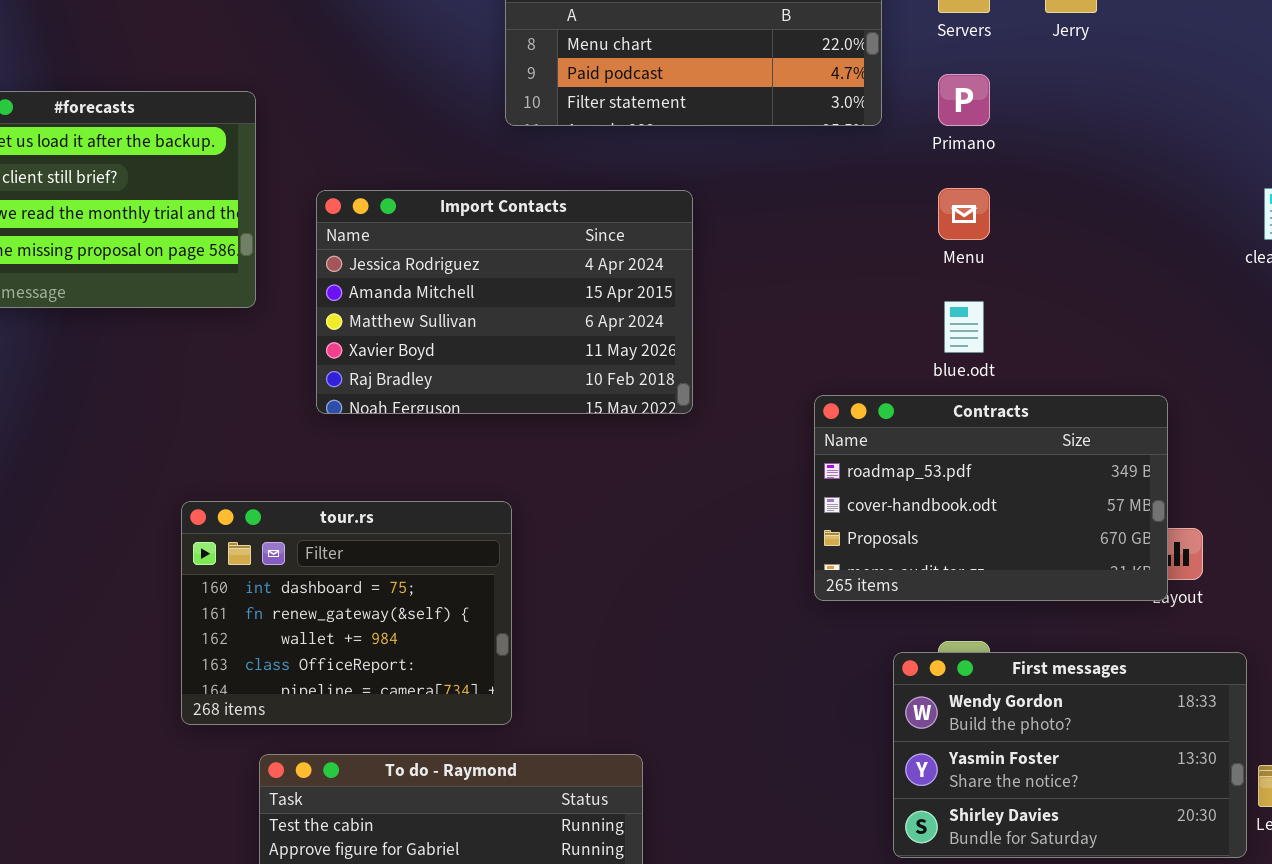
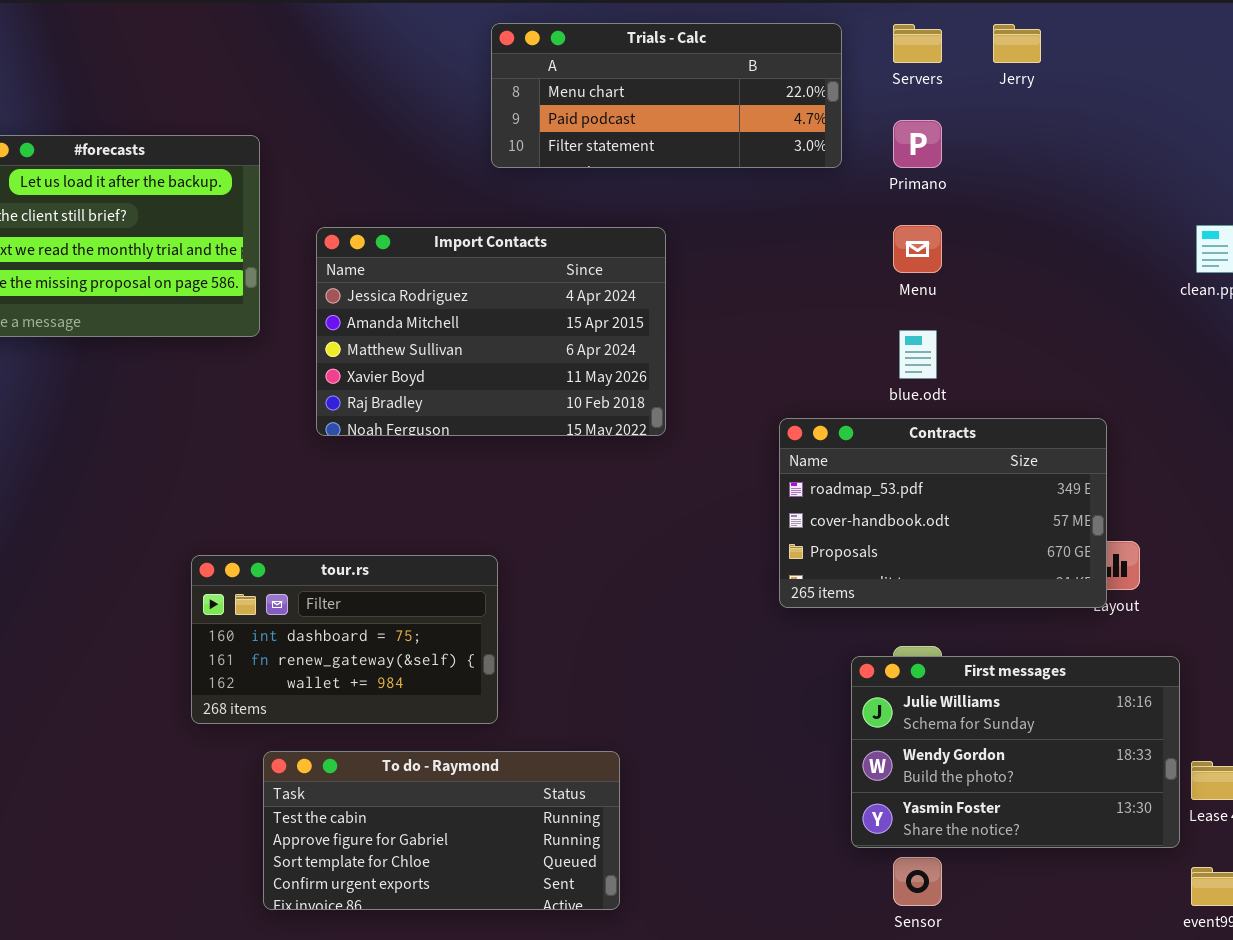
tour.rs: [181,501,512,725] -> [191,555,498,724], resized
First messages: [893,652,1247,858] -> [851,656,1180,848], scrolled up 1 row

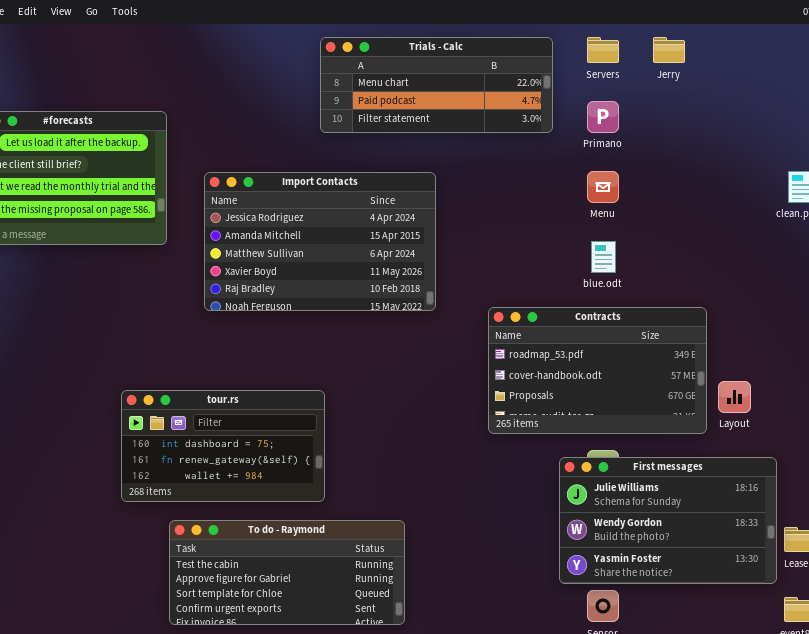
Contracts: [779,418,1107,608] -> [488,307,707,434], moved

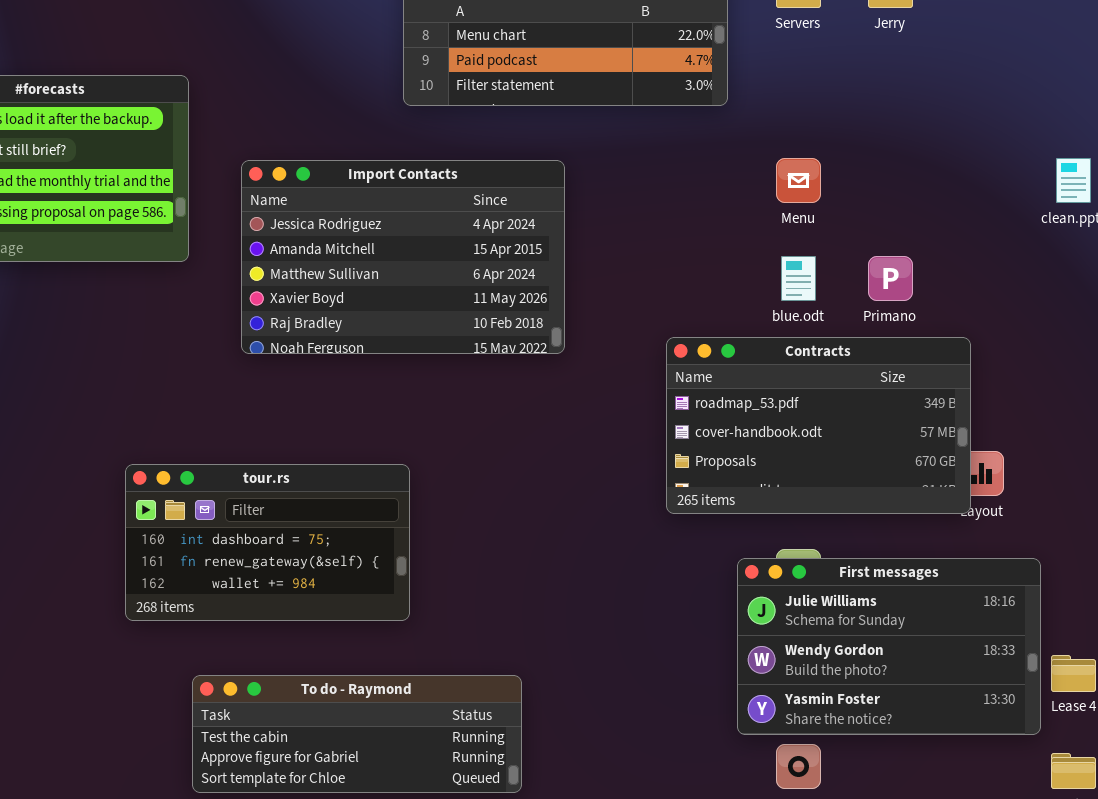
Primano: [587,101,619,133] -> [868,256,913,301], moved
Contracts: [488,307,707,434] -> [666,337,971,514], moved
To do - Raymond: [169,520,405,625] -> [192,675,522,793], resized

